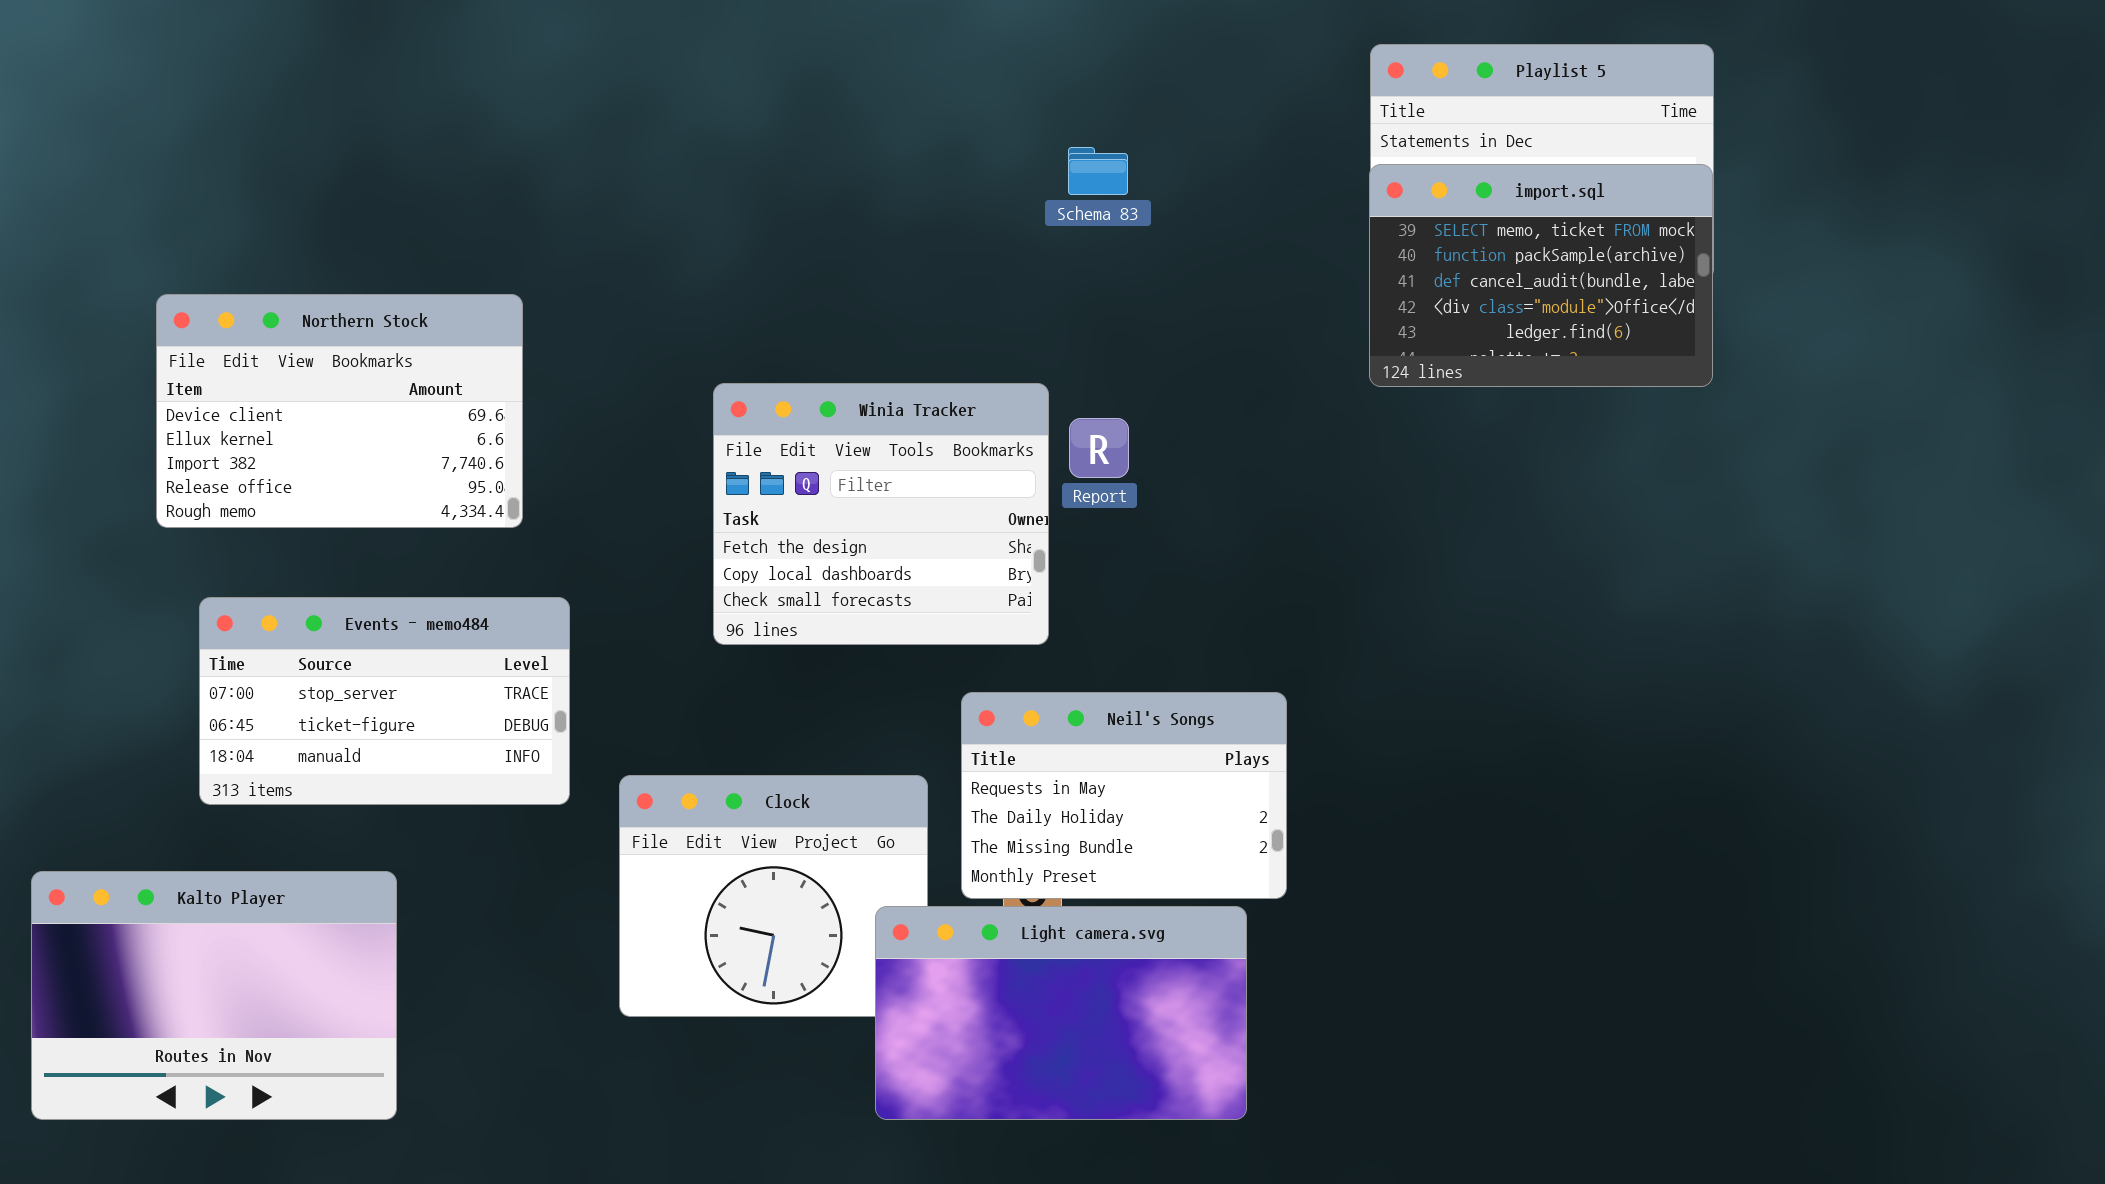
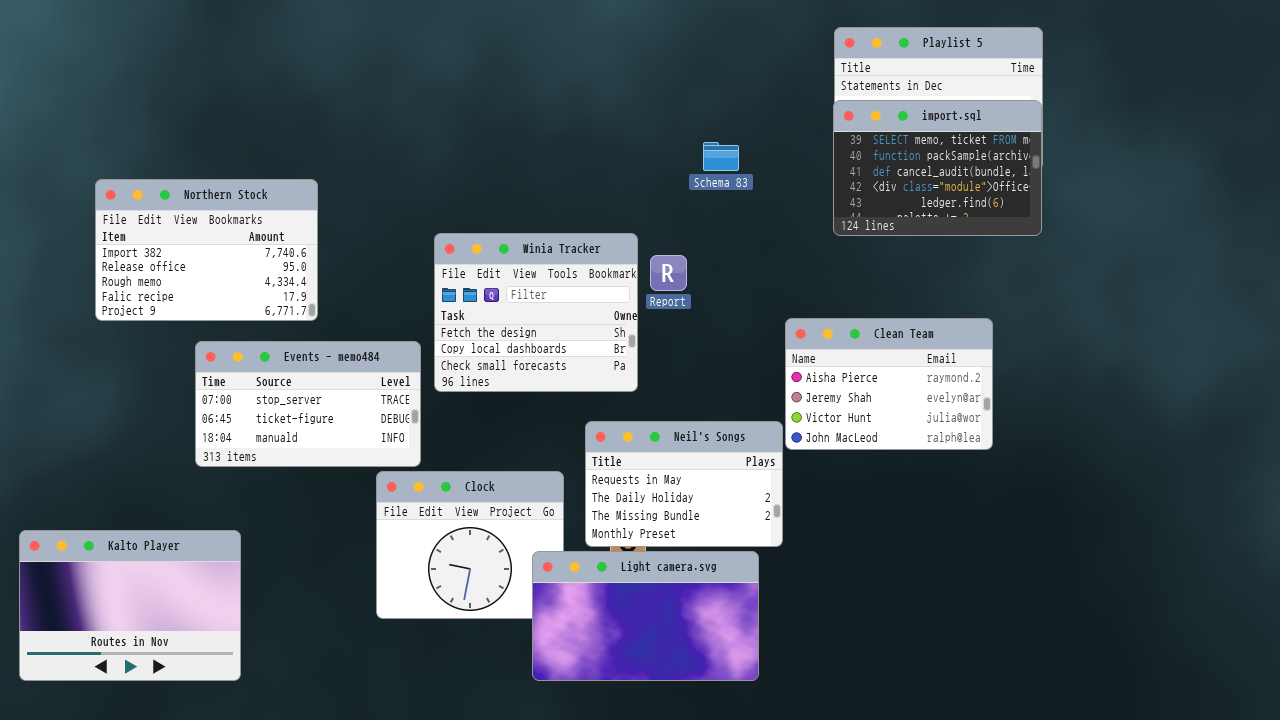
Schema 83: [1068,147,1128,195] -> [703,142,739,171], moved
Northern Stock: [156,294,523,528] -> [95,179,318,321], scrolled down 2 rows
Clean Team: none -> [785,318,993,450], opened
Events - memo484: [199,597,570,805] -> [195,341,421,467], moved

